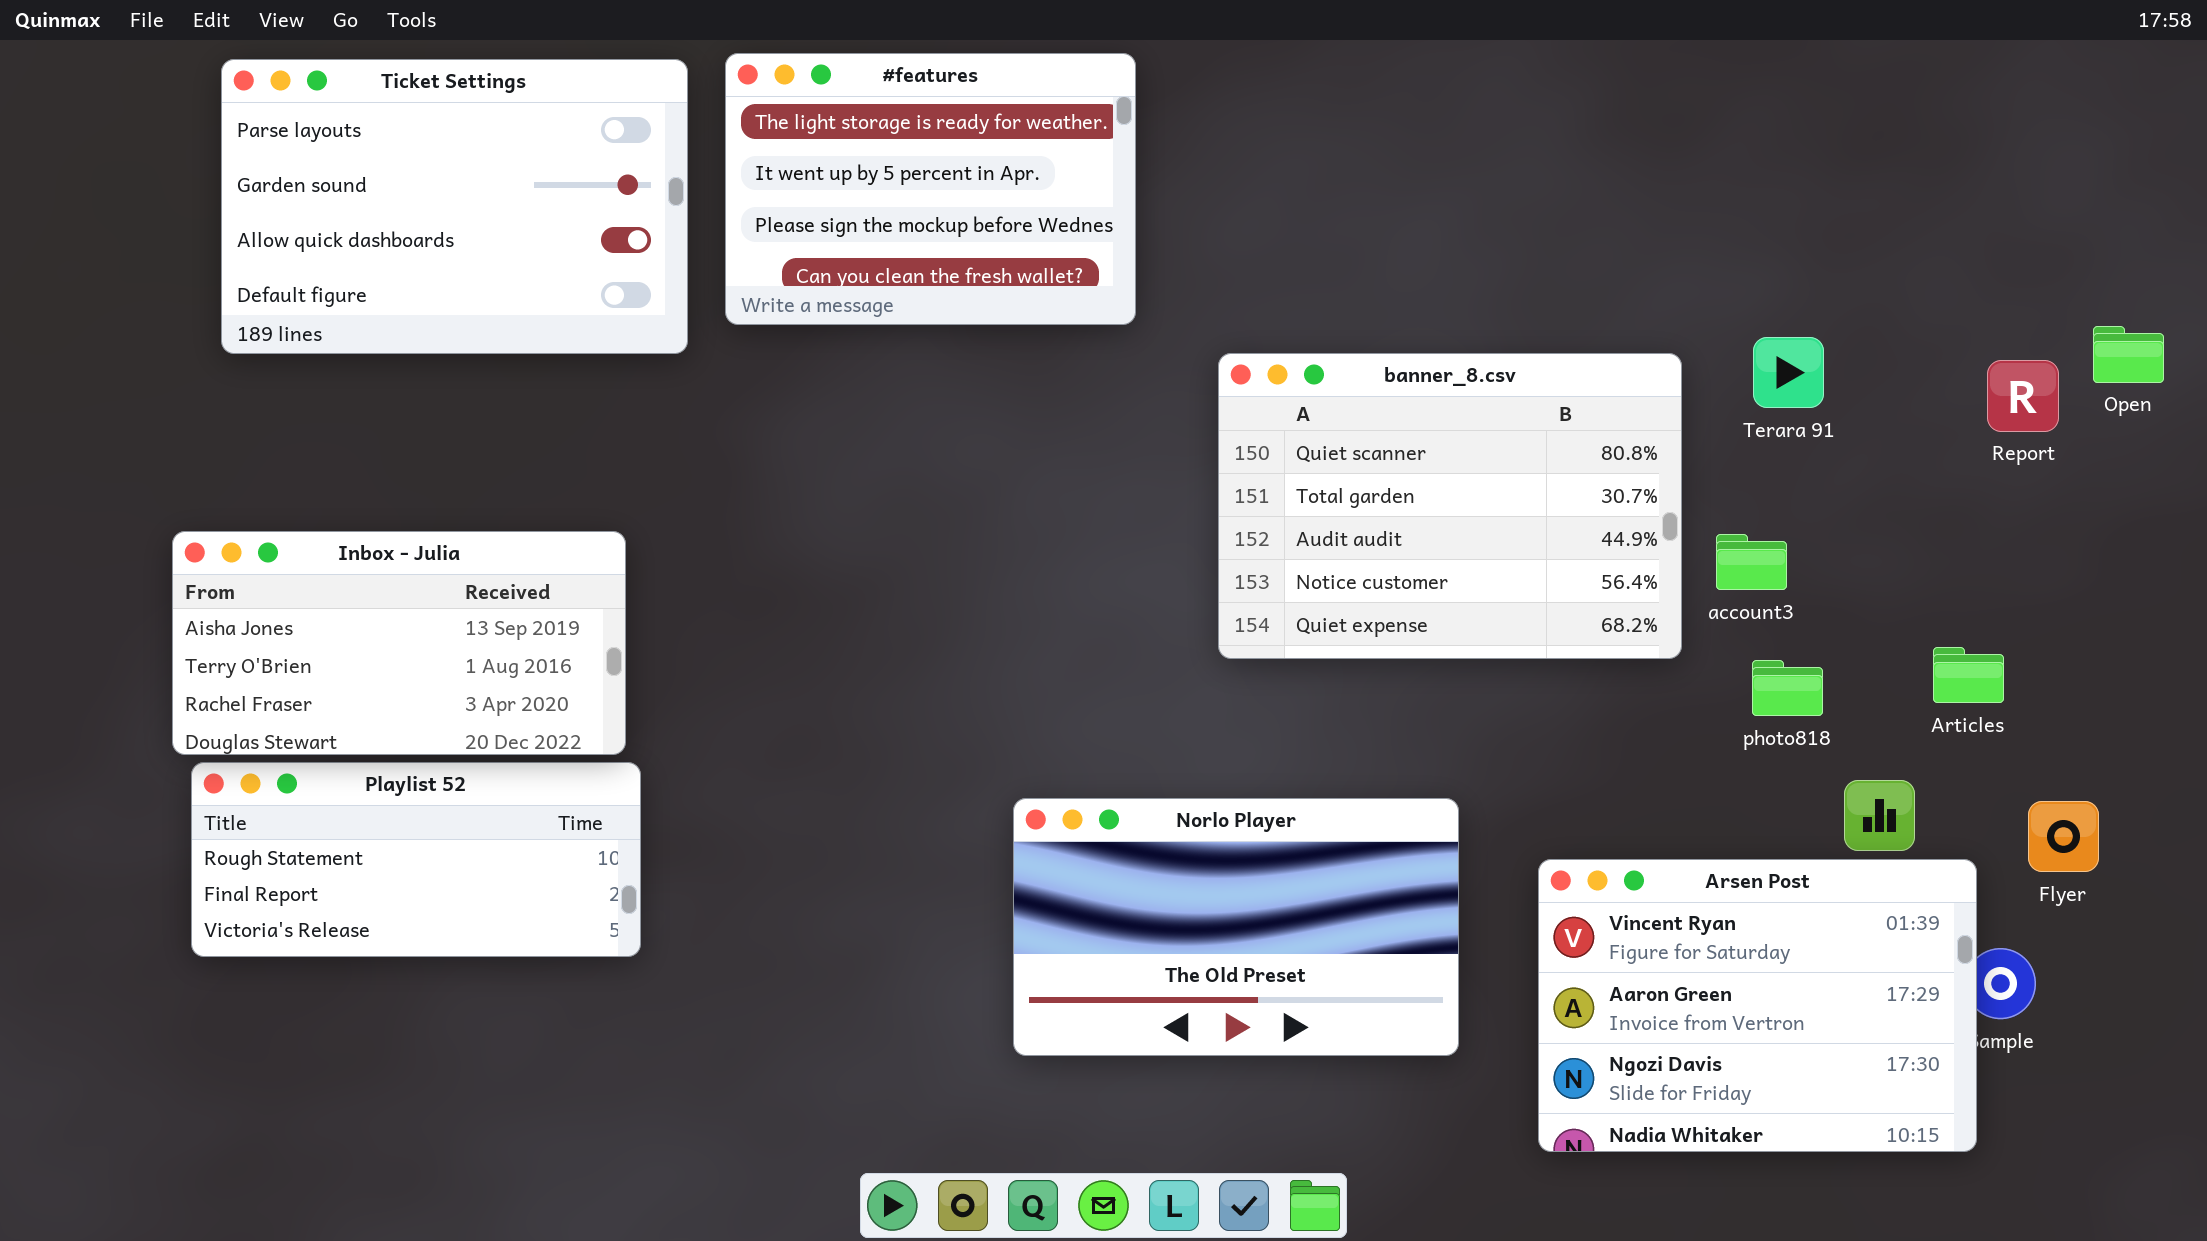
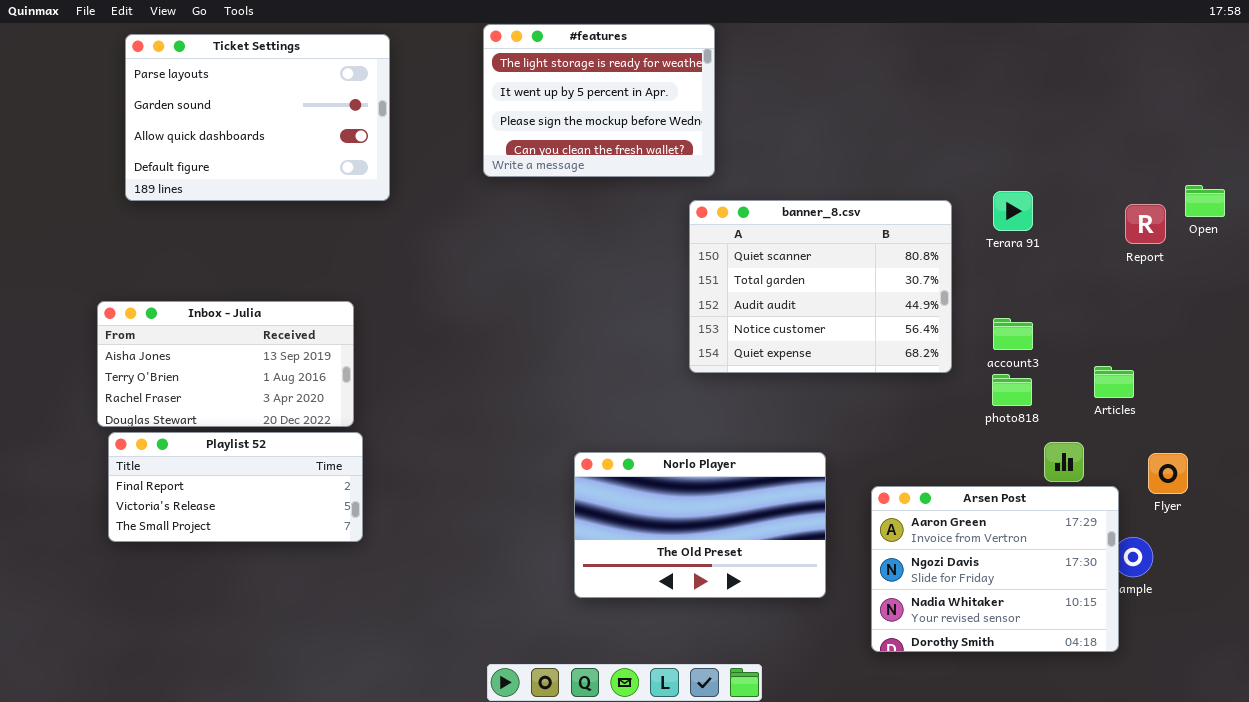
#features: [725,53,1136,325] -> [483,24,715,177], moved
account3: [1716,534,1787,590] -> [993,318,1033,350], moved
Playlist 52: [191,762,641,957] -> [108,432,363,542], scrolled down 1 row
Arsen Post: [1538,859,1977,1152] -> [871,486,1119,652], scrolled down 1 row

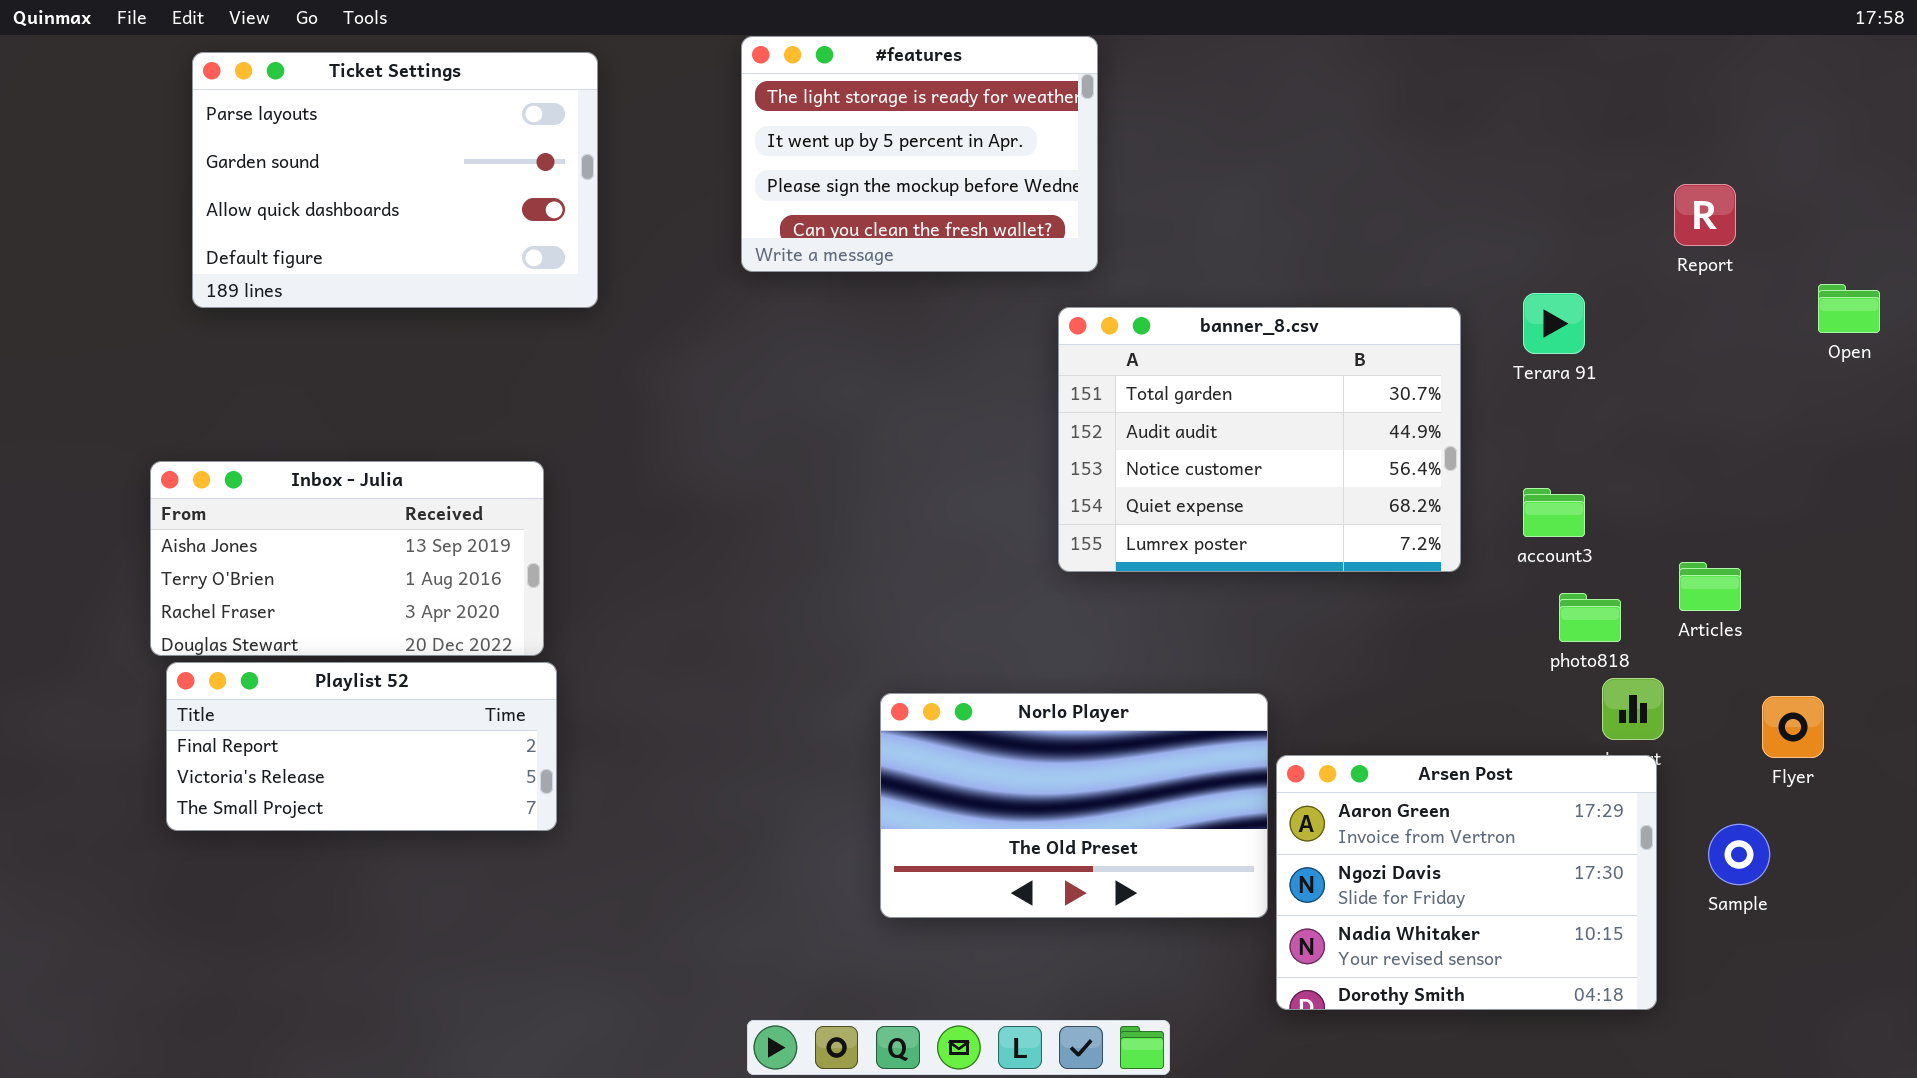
banner_8.csv: [689,200,952,373] -> [1058,307,1461,572], scrolled down 1 row
Report: [1125,204,1166,244] -> [1674,184,1736,246], moved
photo818: [992,374,1032,406] -> [1559,593,1621,642], moved
Arsen Post: [871,486,1119,652] -> [1276,755,1657,1010], moved

